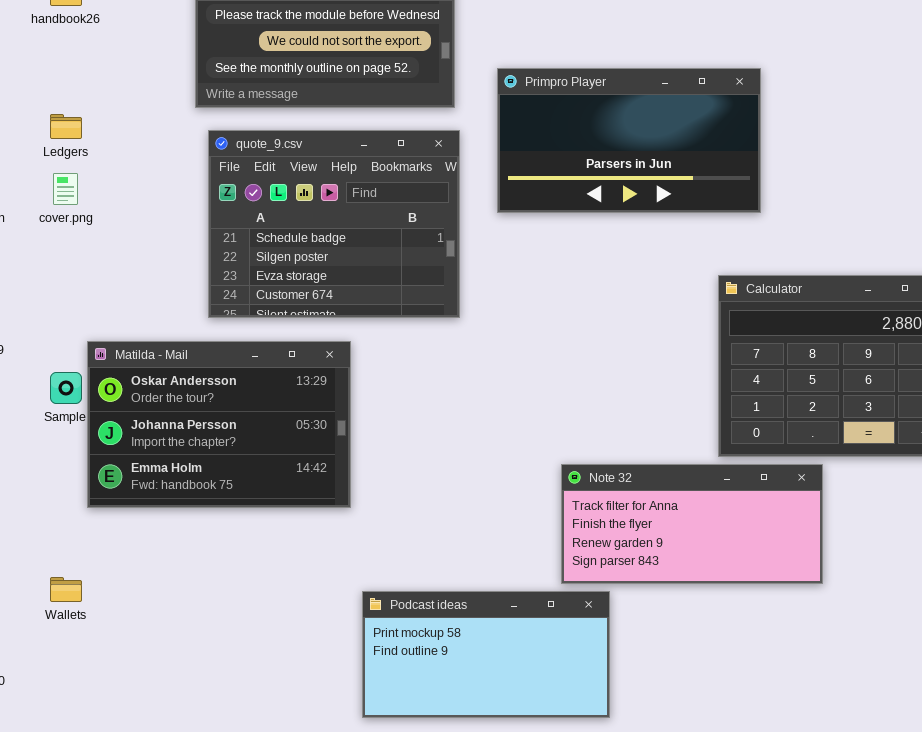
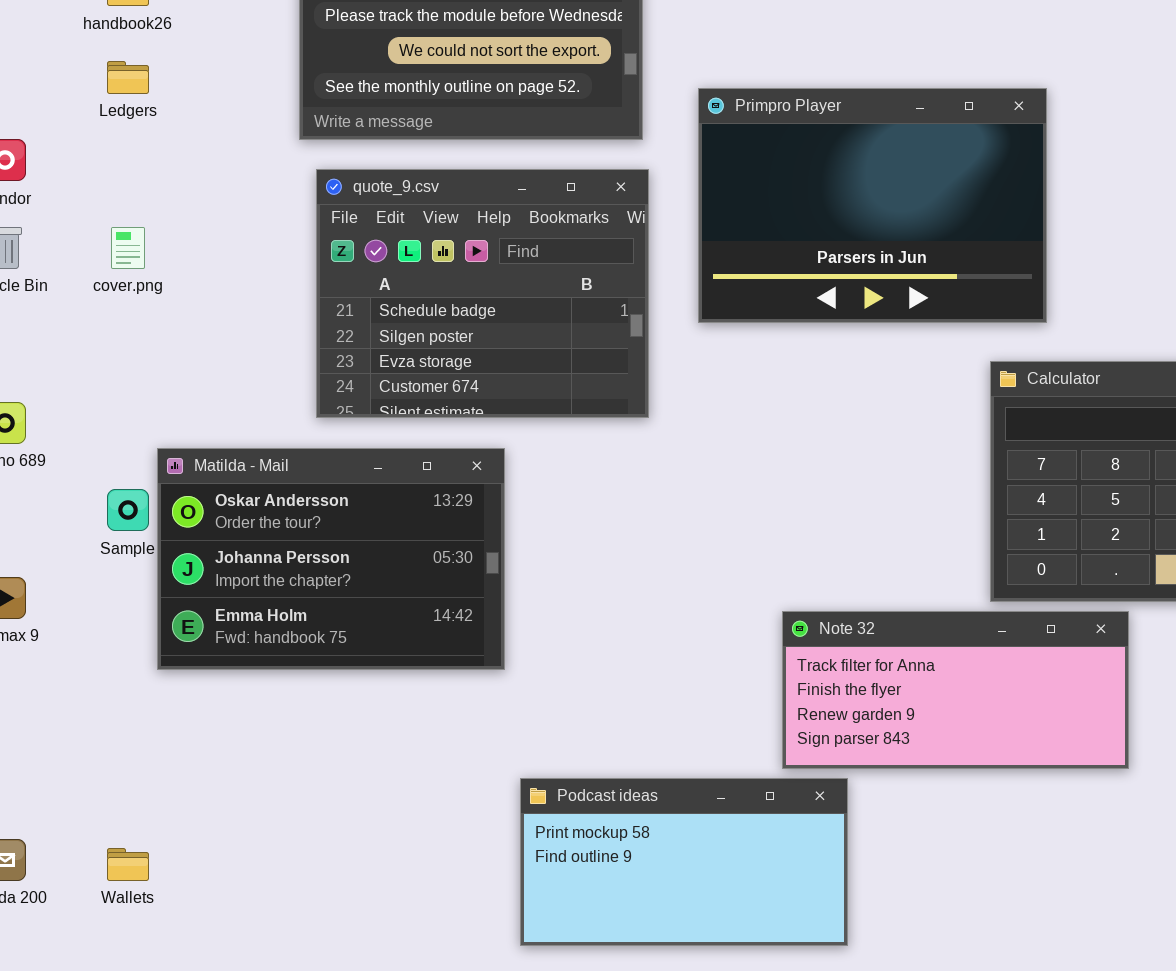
Primpro Player: [497,68,761,213] -> [698,88,1047,323], resized
Ledgers: [50,114,82,139] -> [107,61,149,94], moved
Wallets: [50,577,82,602] -> [107,848,149,881], moved

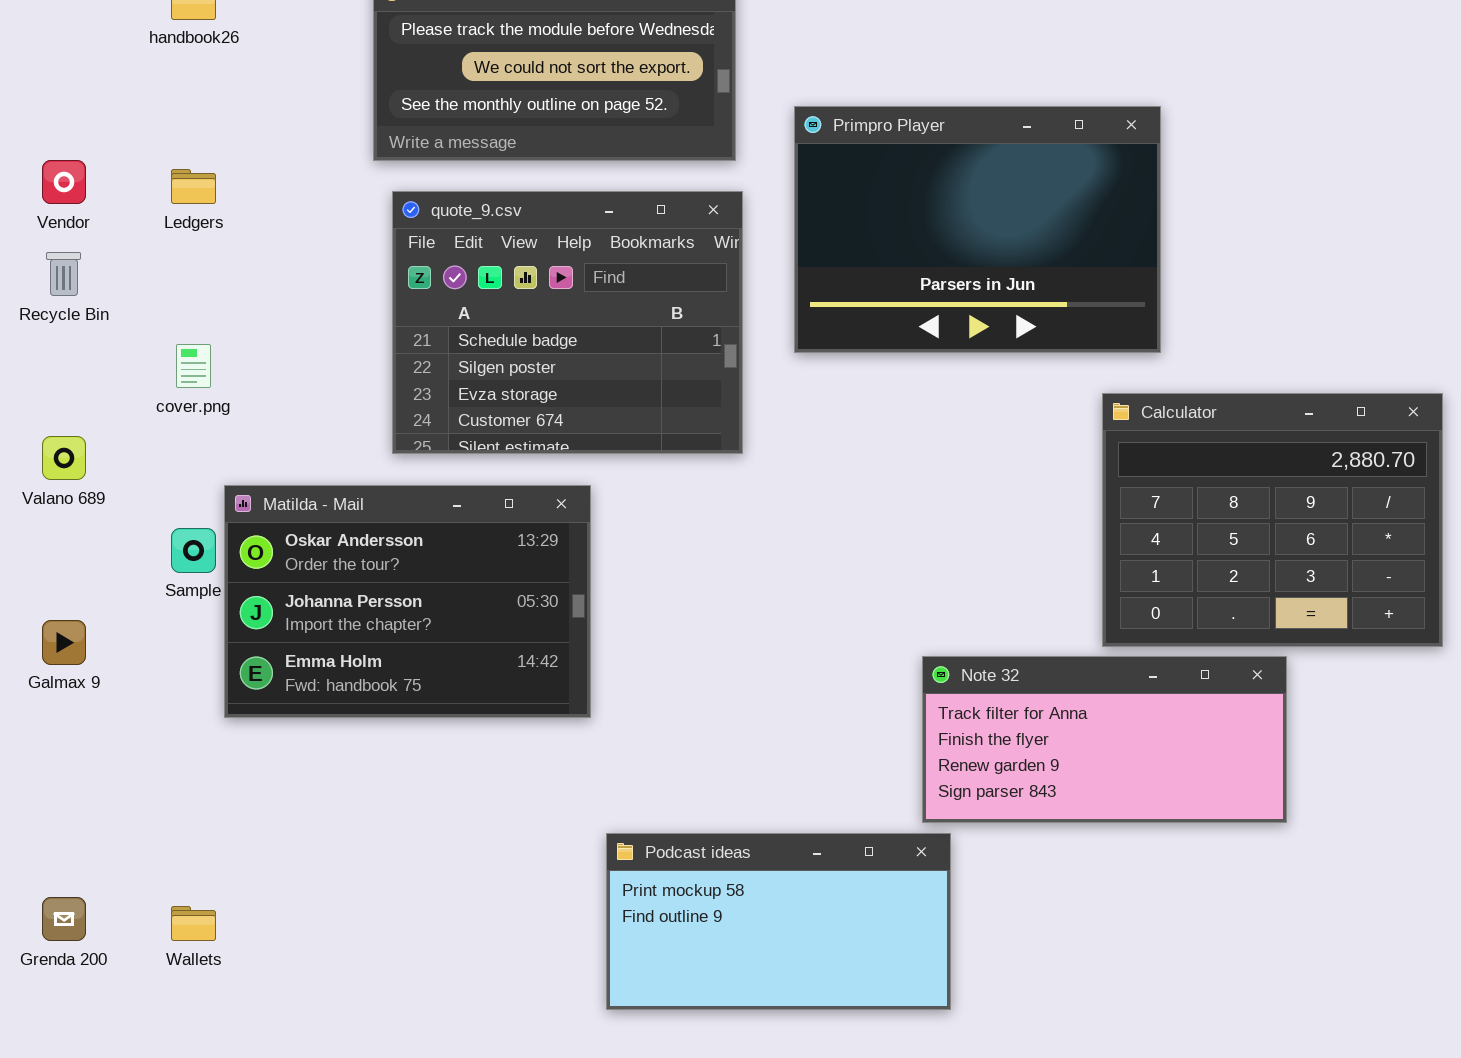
Ledgers: [107,61,149,94] -> [171,169,216,204], moved
cover.png: [111,227,145,269] -> [176,344,211,388], moved
Note 32: [782,611,1129,769] -> [922,656,1287,823], moved

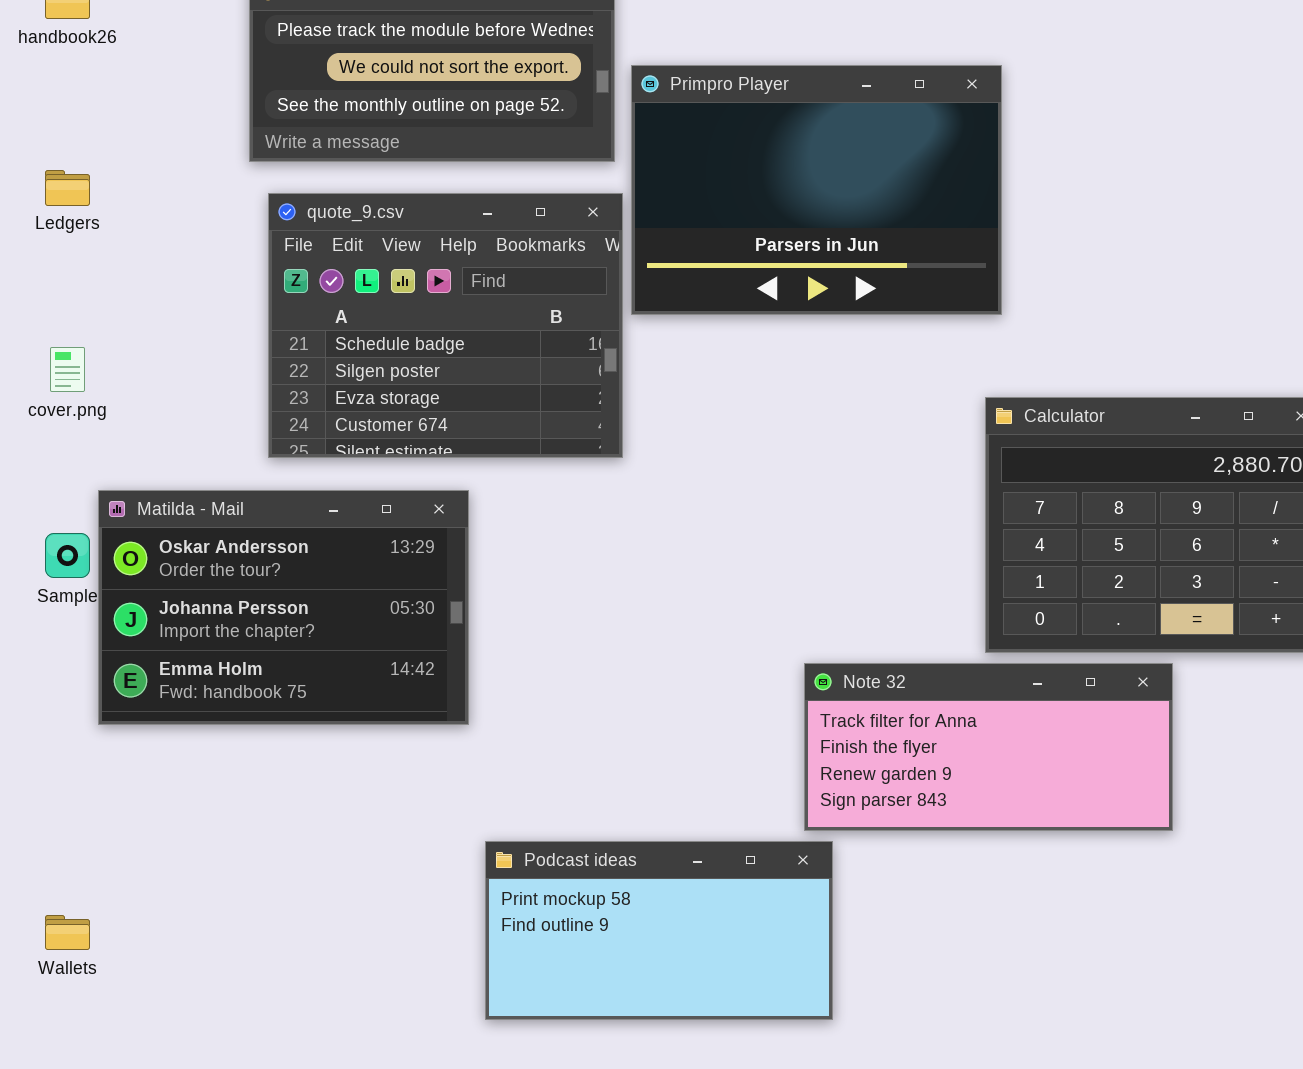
Primpro Player: [794,106,1161,353] -> [631,65,1002,315], moved

